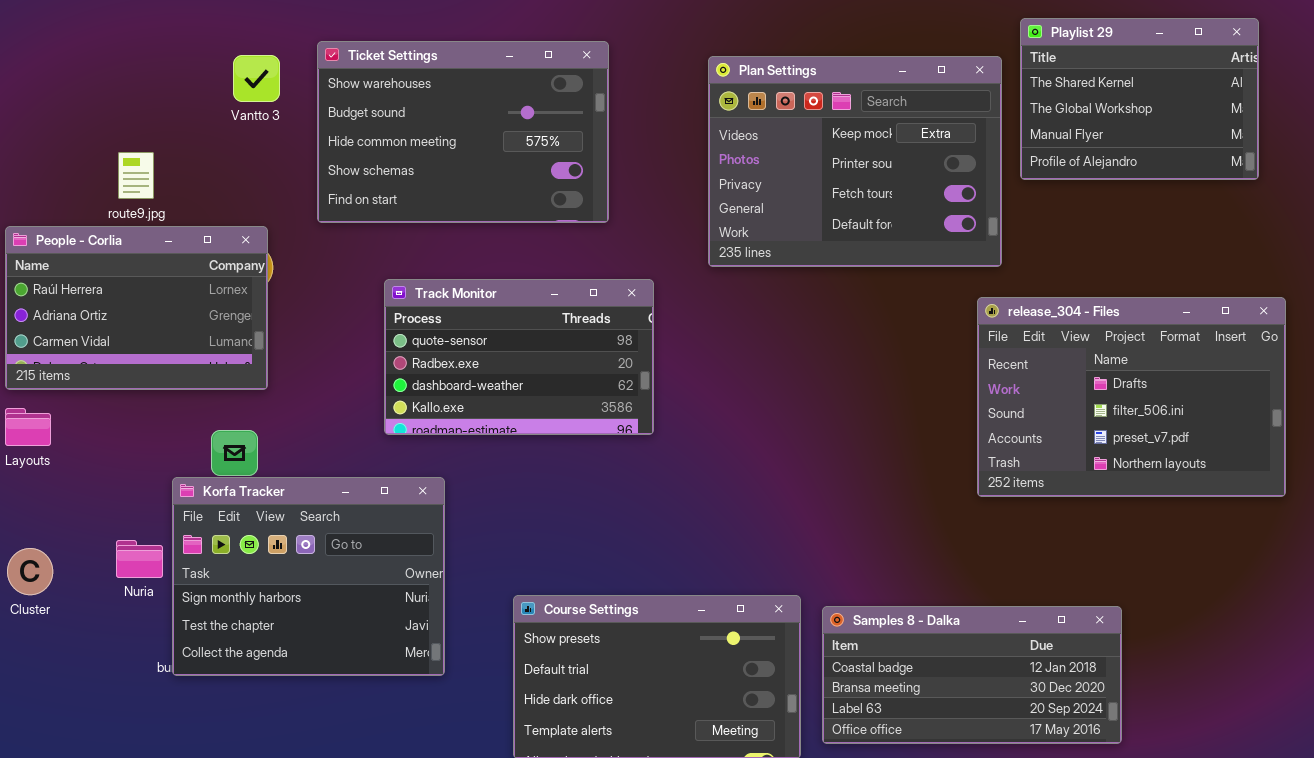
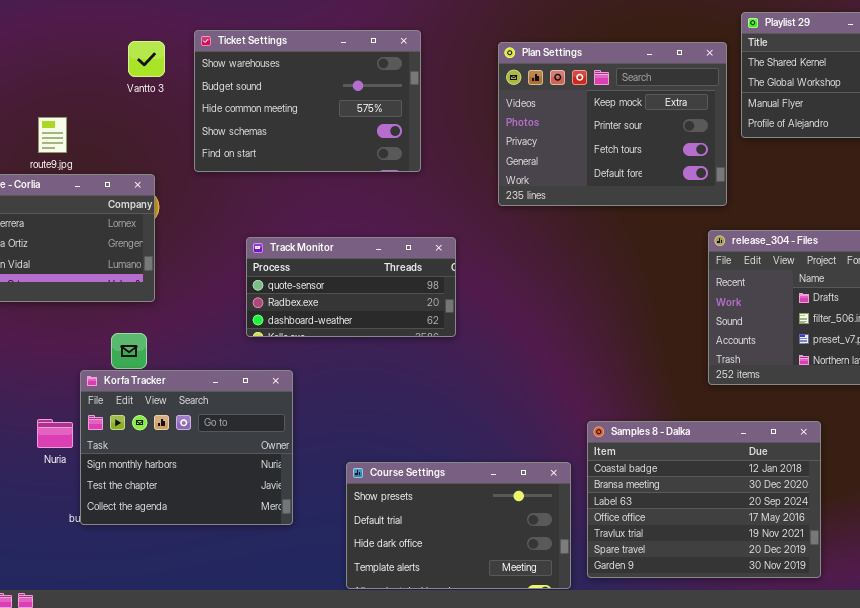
Track Monitor: [384,279,654,435] -> [246,237,456,337], resized
Samples 8 - Dalka: [822,606,1122,744] -> [587,421,821,578], resized

